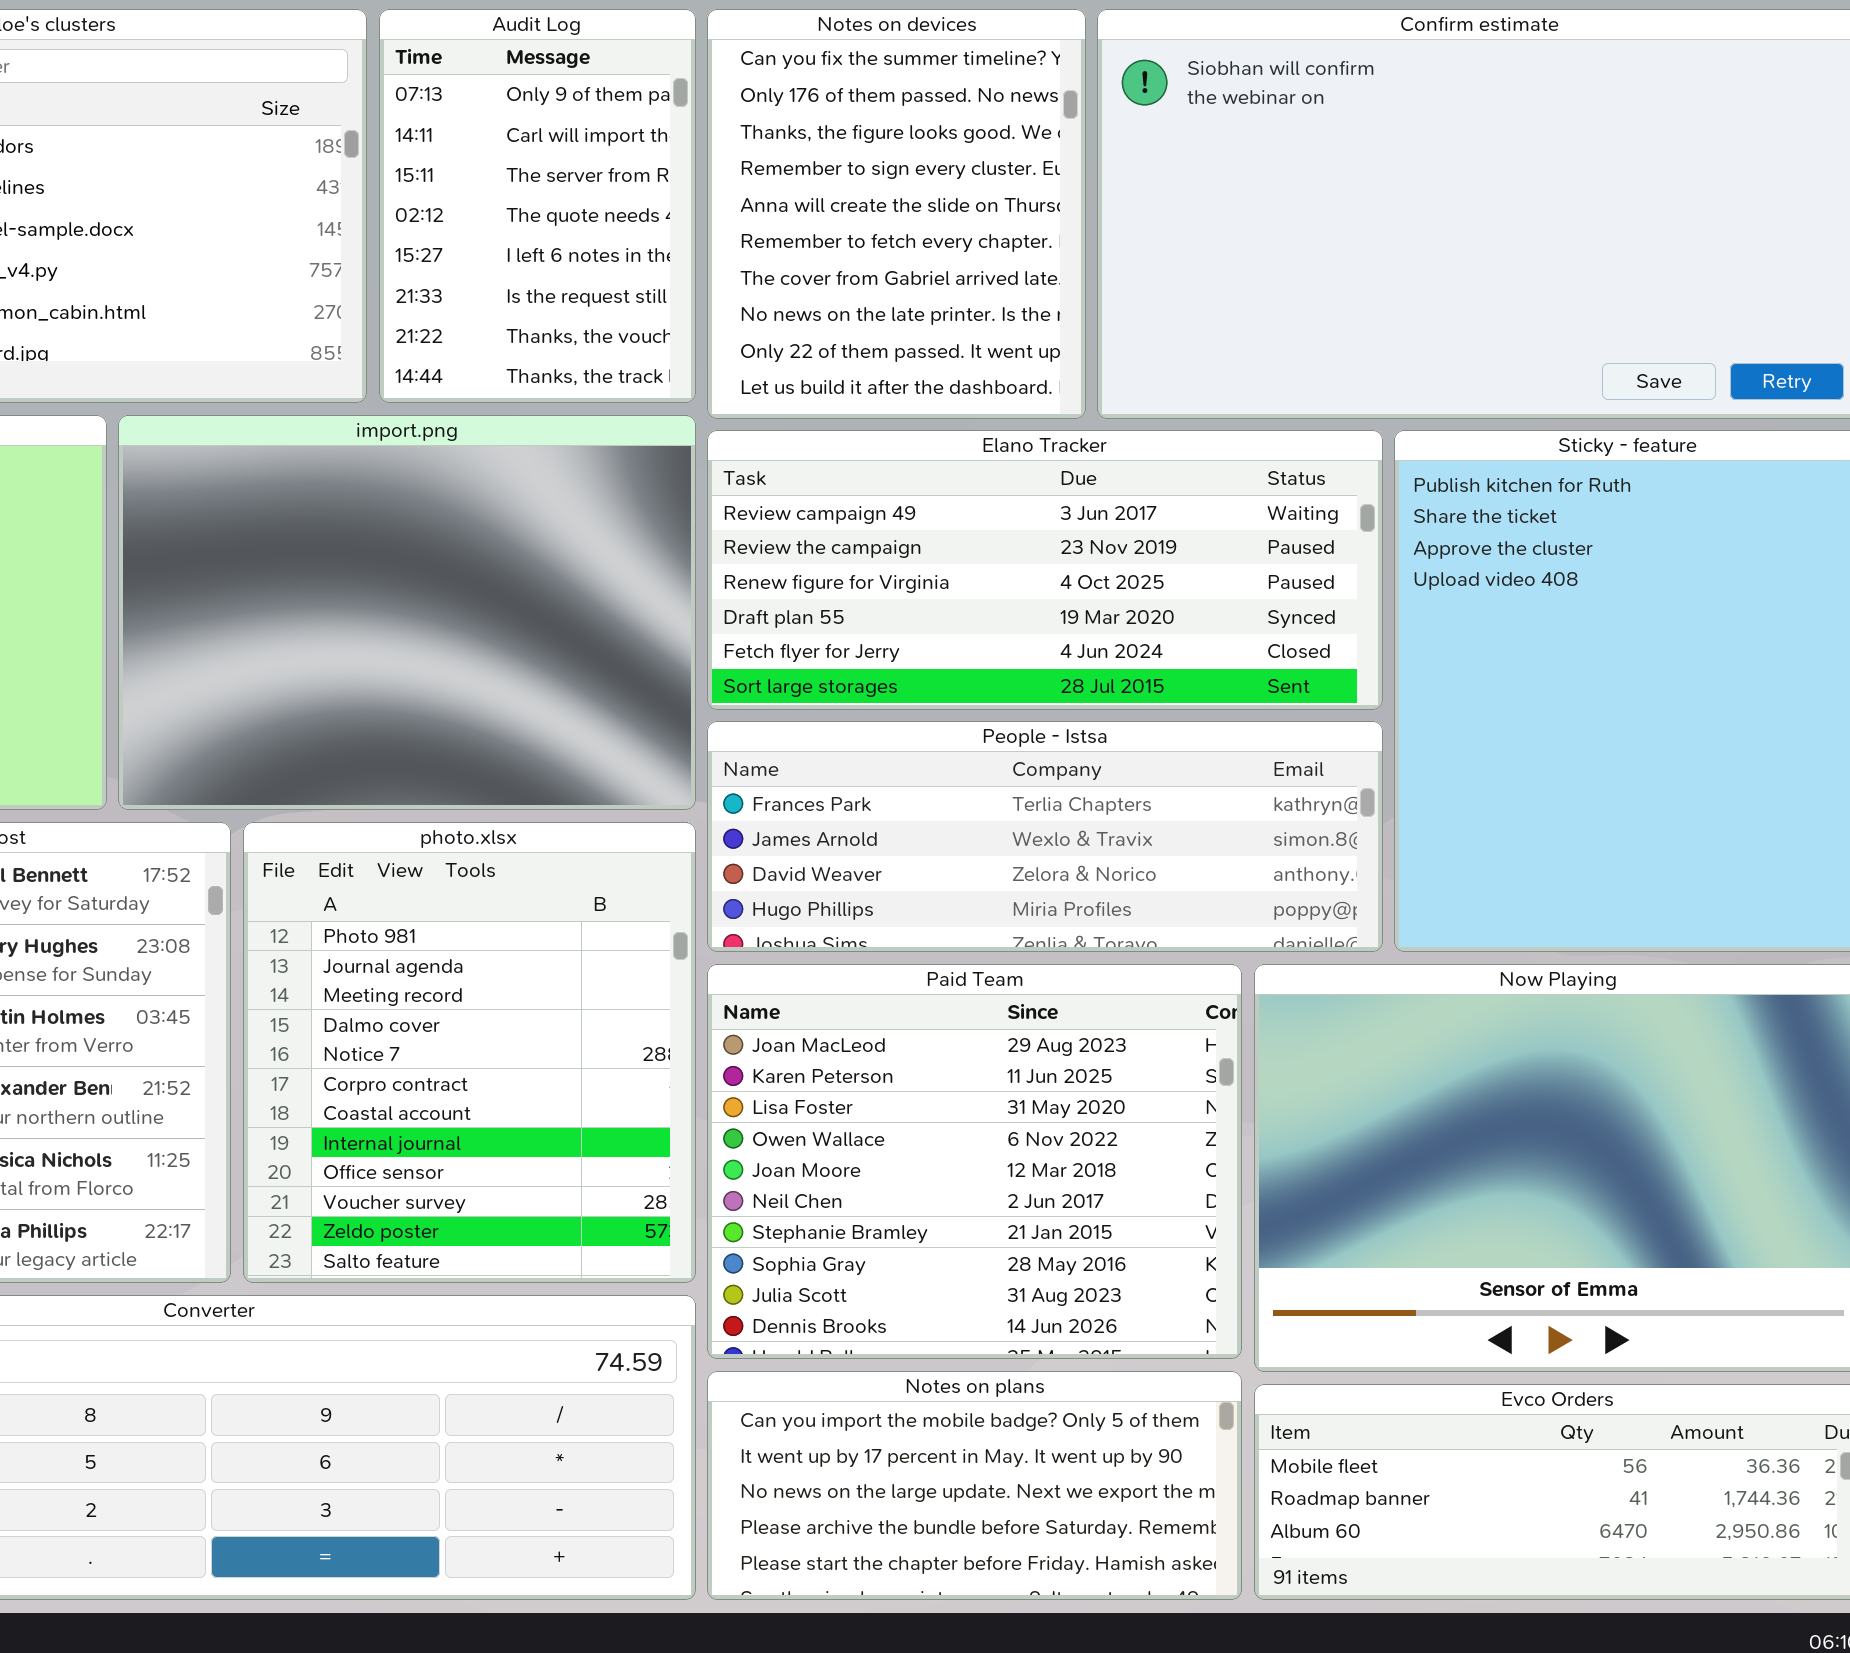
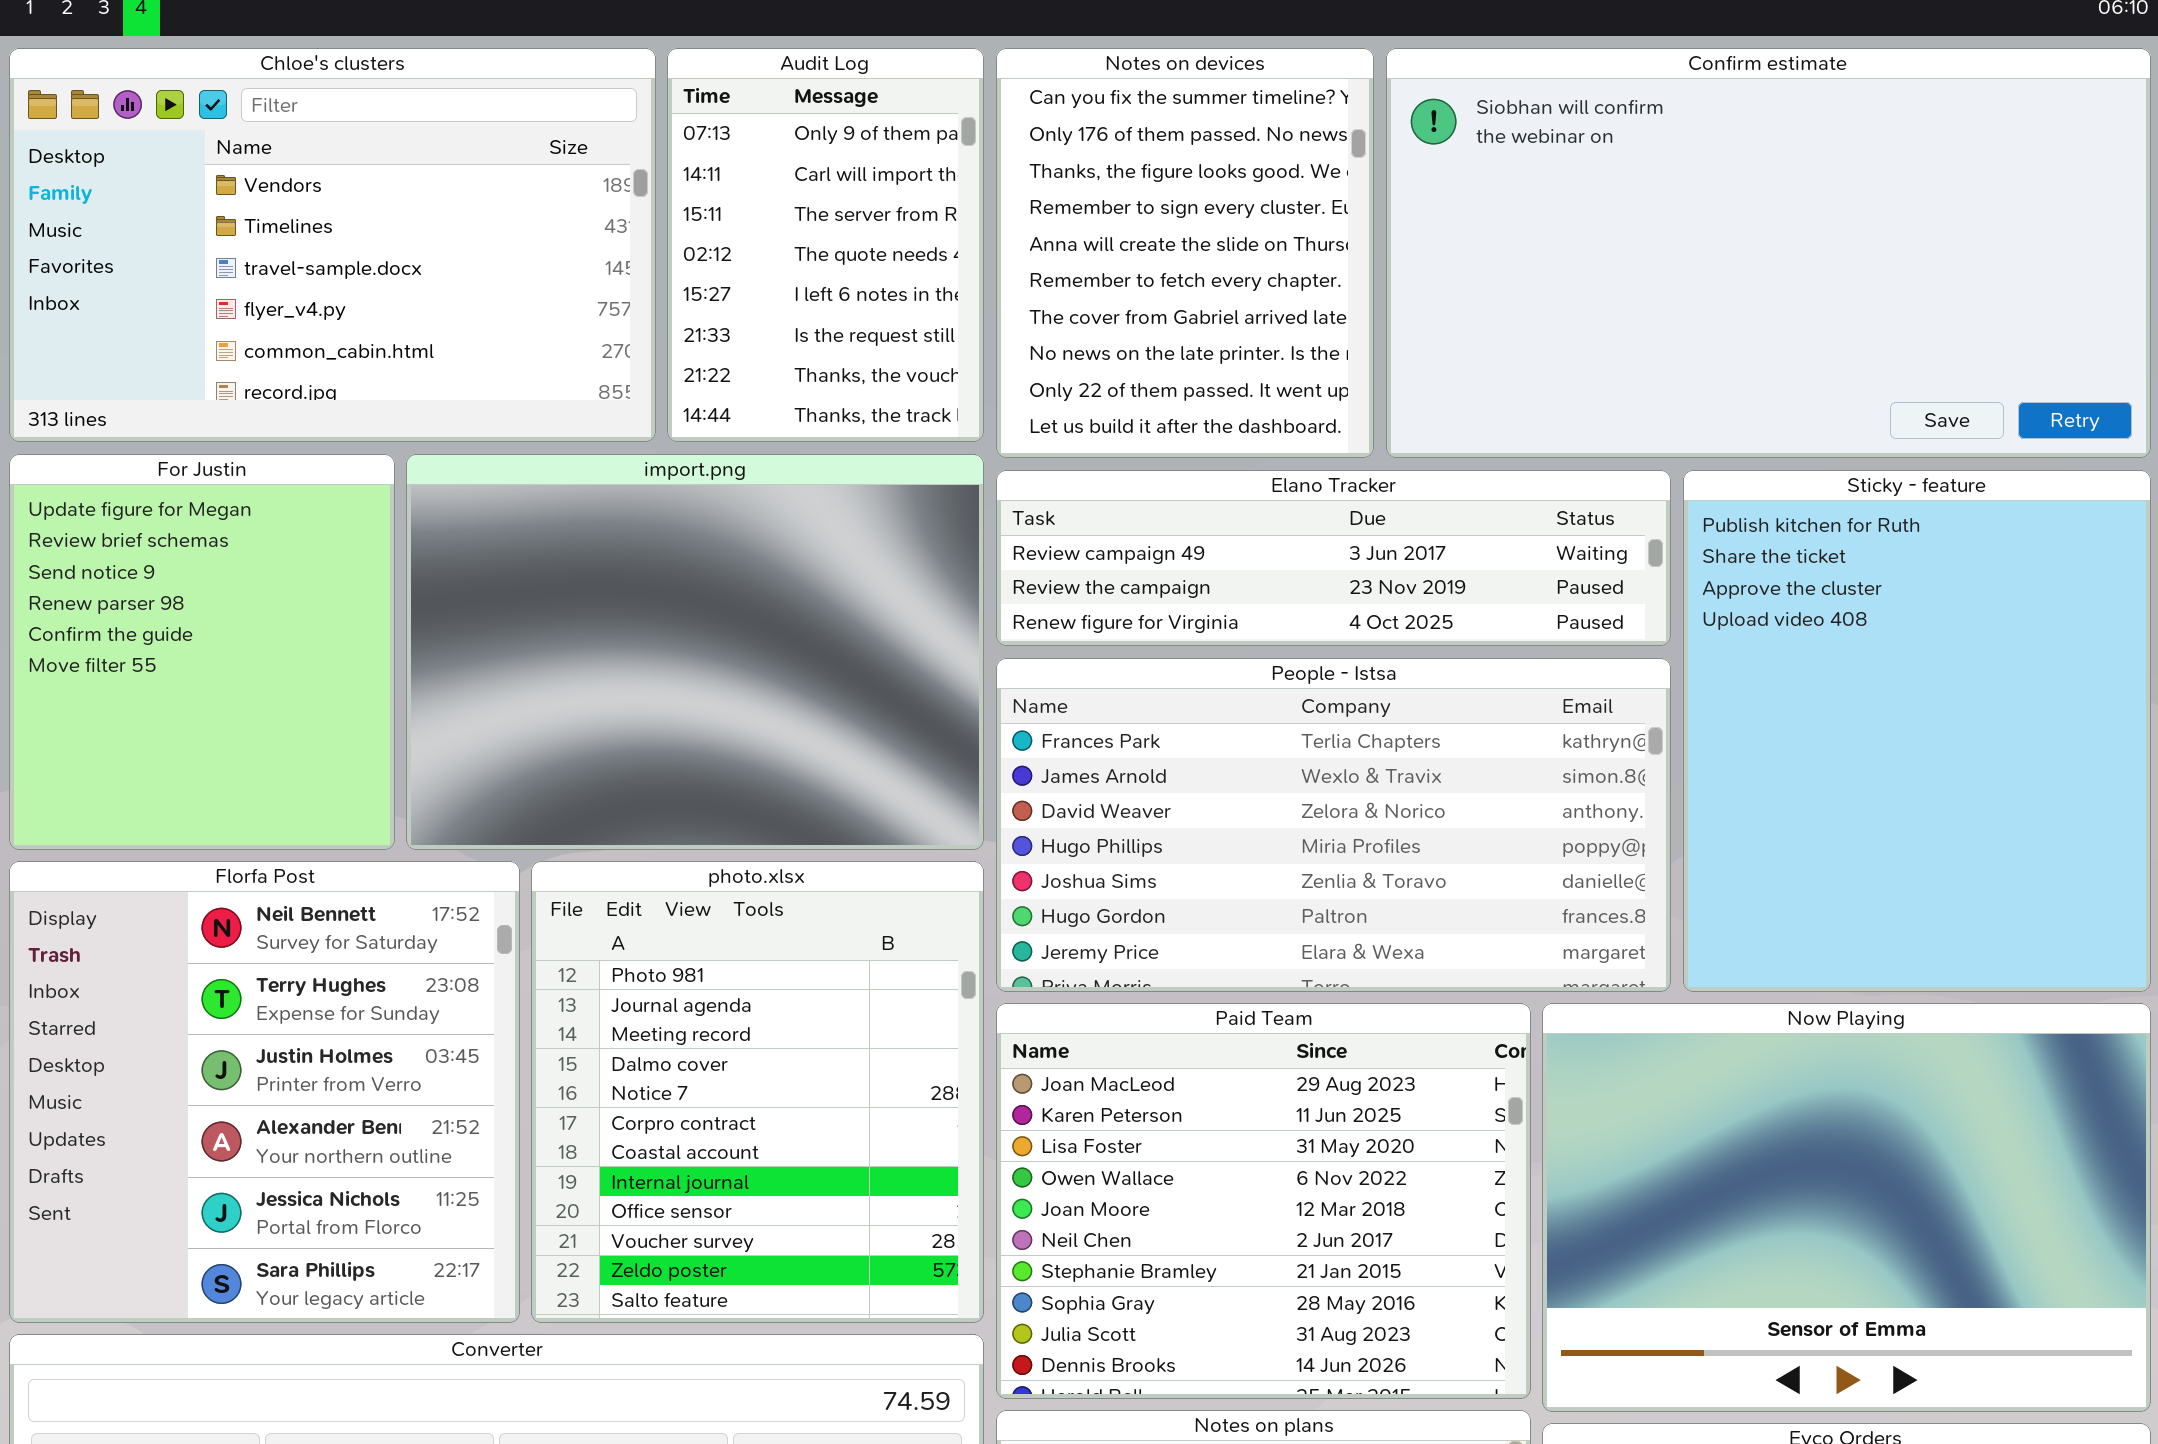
Elano Tracker: [707,430,1383,710] -> [996,470,1671,646], resized
People - Istsa: [707,721,1383,952] -> [996,658,1671,992], resized

